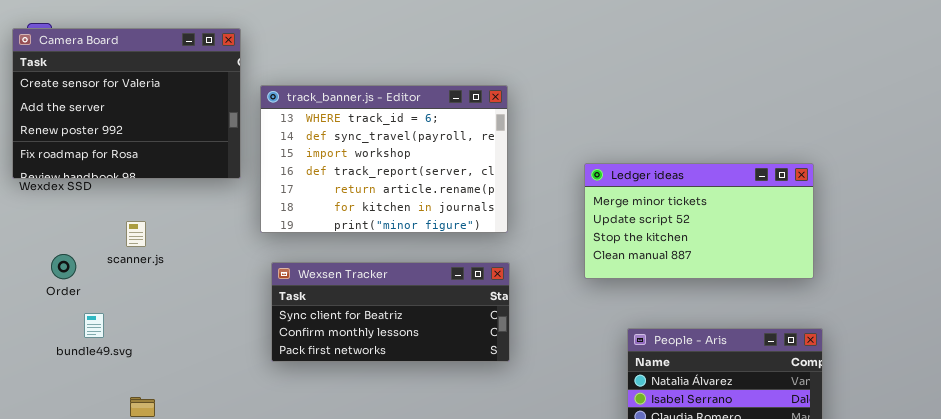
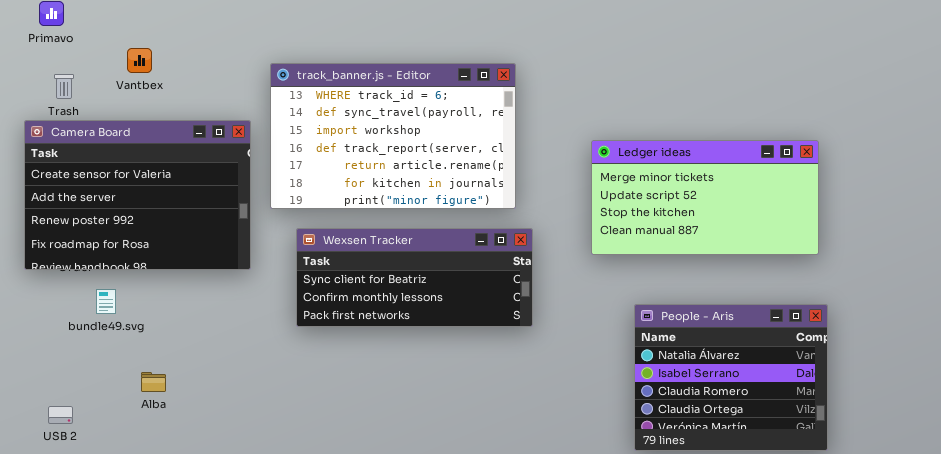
Camera Board: [12,28,241,179] -> [24,120,251,270], moved
Wexsen Tracker: [271,262,510,362] -> [296,228,533,327], moved

